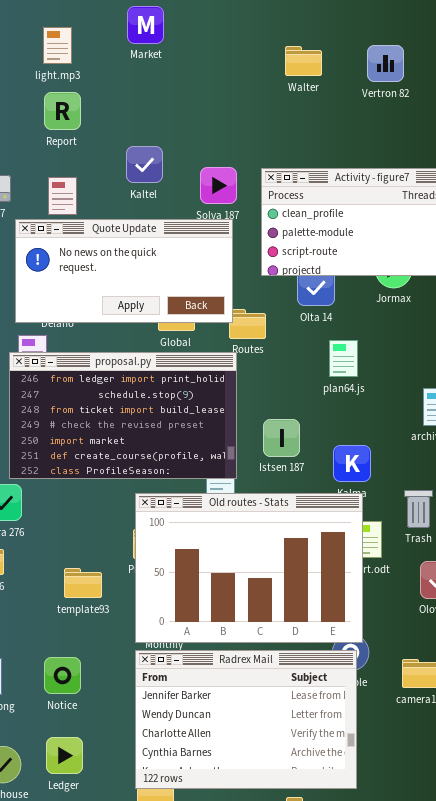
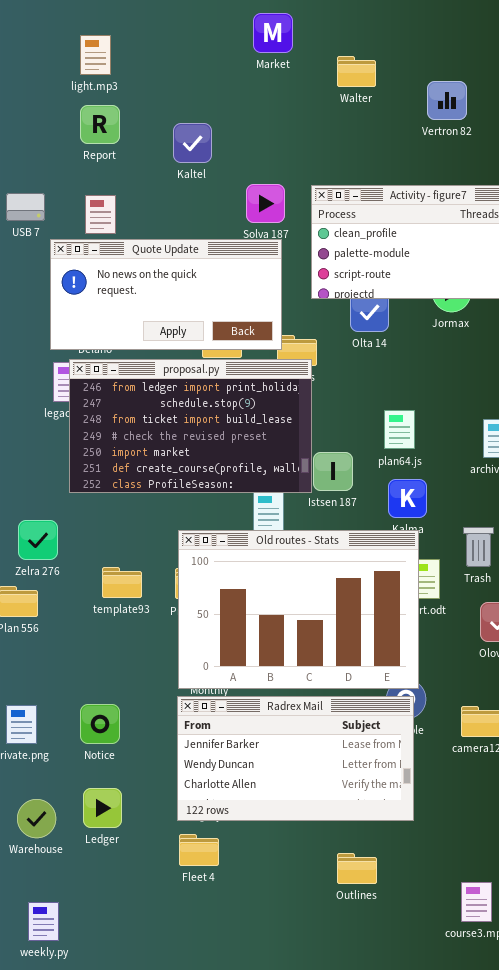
Market: [127,6,164,44] -> [253,13,293,53], moved
Vertron 82: [367,45,404,82] -> [427,81,467,120], moved
Kaltel: [126,146,163,183] -> [173,123,212,163], moved
plan64.js: [329,340,358,377] -> [384,410,415,449], moved
proposal.py: [9,352,237,479] -> [69,359,312,493], moved
template93: [64,568,102,598] -> [102,567,142,598], moved
Radrex Mail: [135,650,357,789] -> [177,696,414,821], resized

